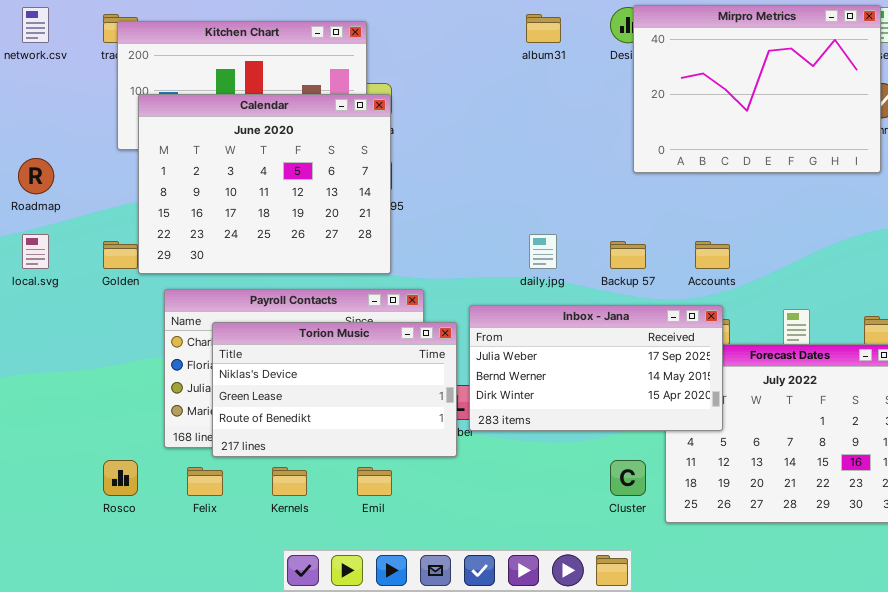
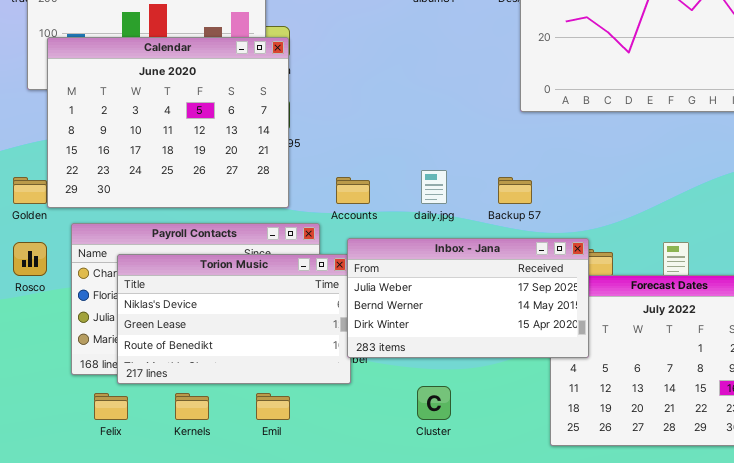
Accounts: [695,241,730,269] -> [336,177,370,204], moved
Inbox - Jana: [469,305,723,431] -> [347,238,589,358], moved
Rosco: [103,460,138,496] -> [13,242,47,276], moved
Cluster: [610,460,646,496] -> [417,386,451,420], moved

